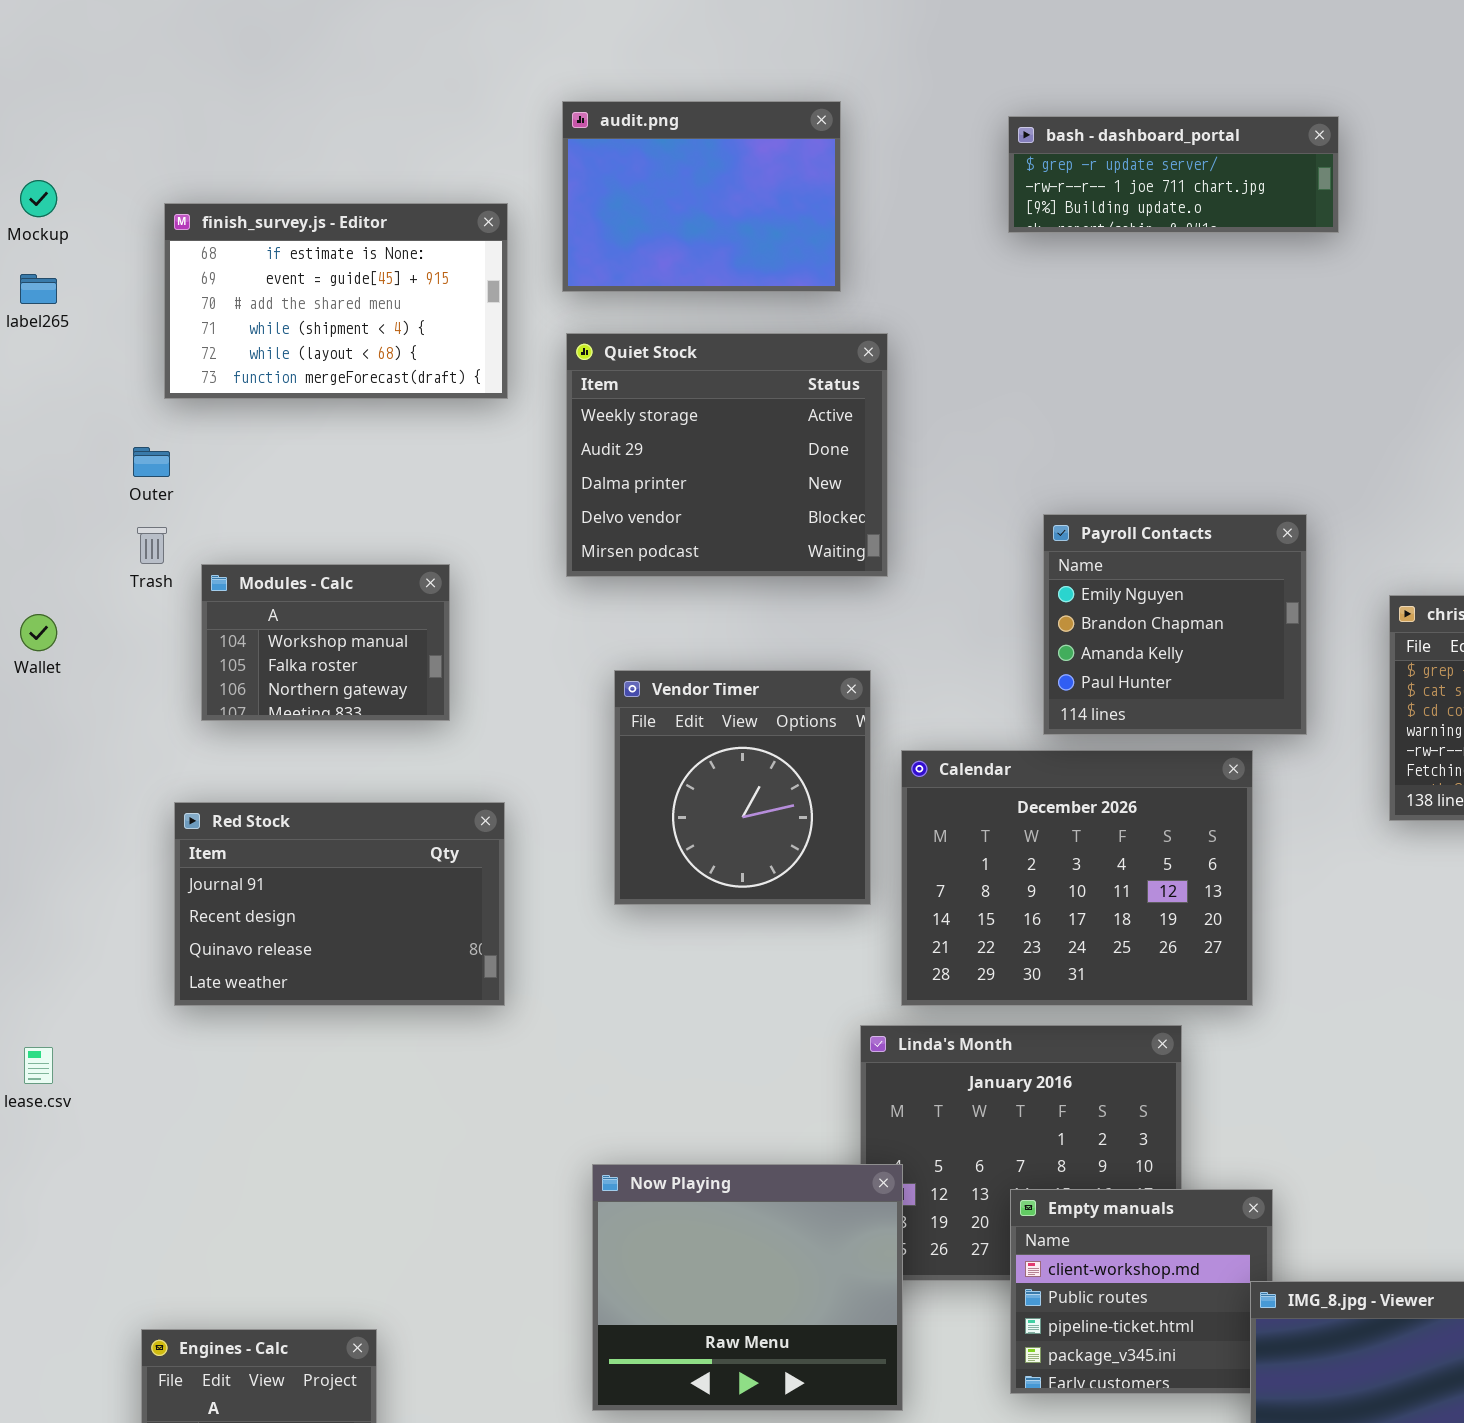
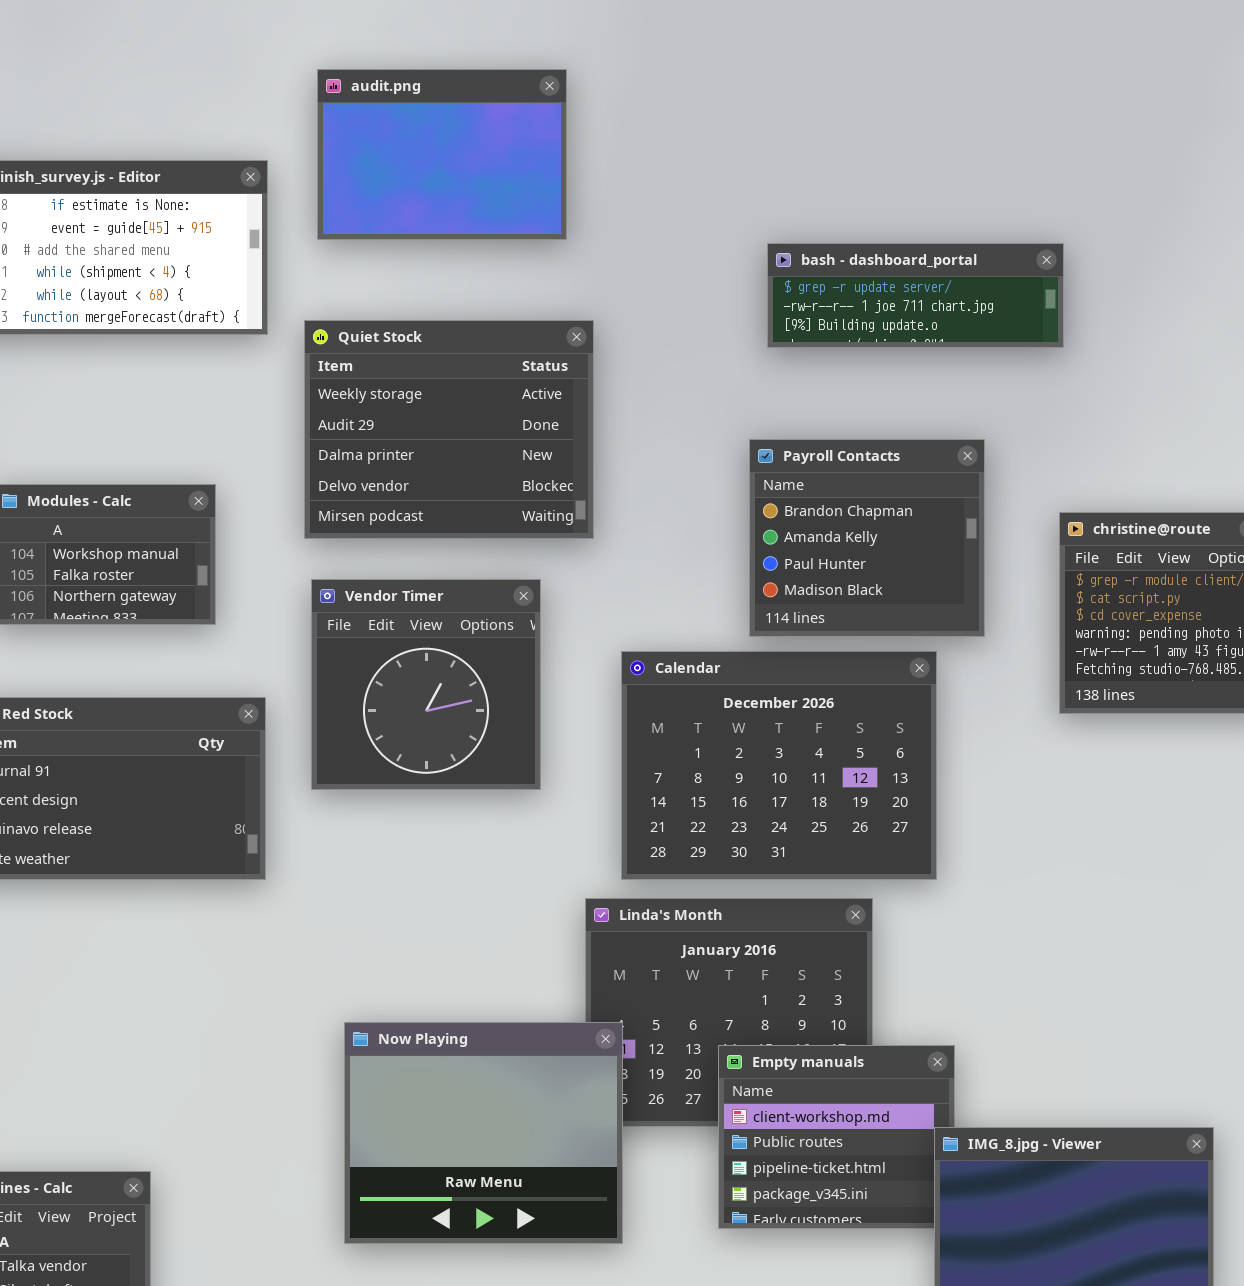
bash - dashboard_portal: [1008,116,1339,233] -> [767,243,1064,348], moved
Quiet Stock: [566,333,888,577] -> [304,320,594,539], moved
Payroll Contacts: [1043,514,1307,735] -> [749,439,985,637], scrolled down 1 row
Vendor Timer: [614,670,871,905] -> [311,579,541,790], moved

